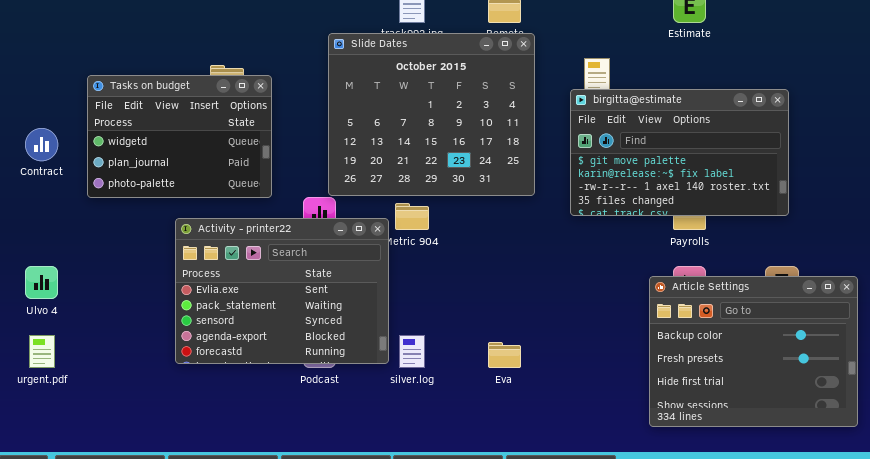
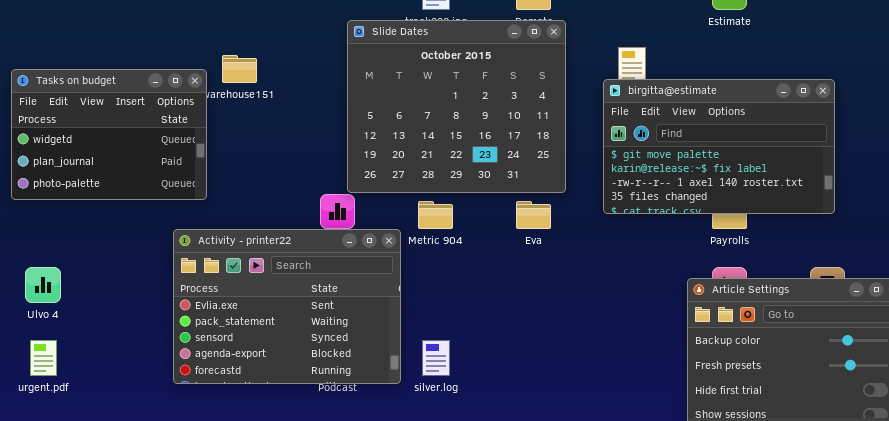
Tasks on budget: [87,75,272,198] -> [11,69,207,200], moved
Activity - printer22: [175,218,389,364] -> [173,229,401,384], moved
Eva: [488,342,521,368] -> [516,201,551,229], moved

